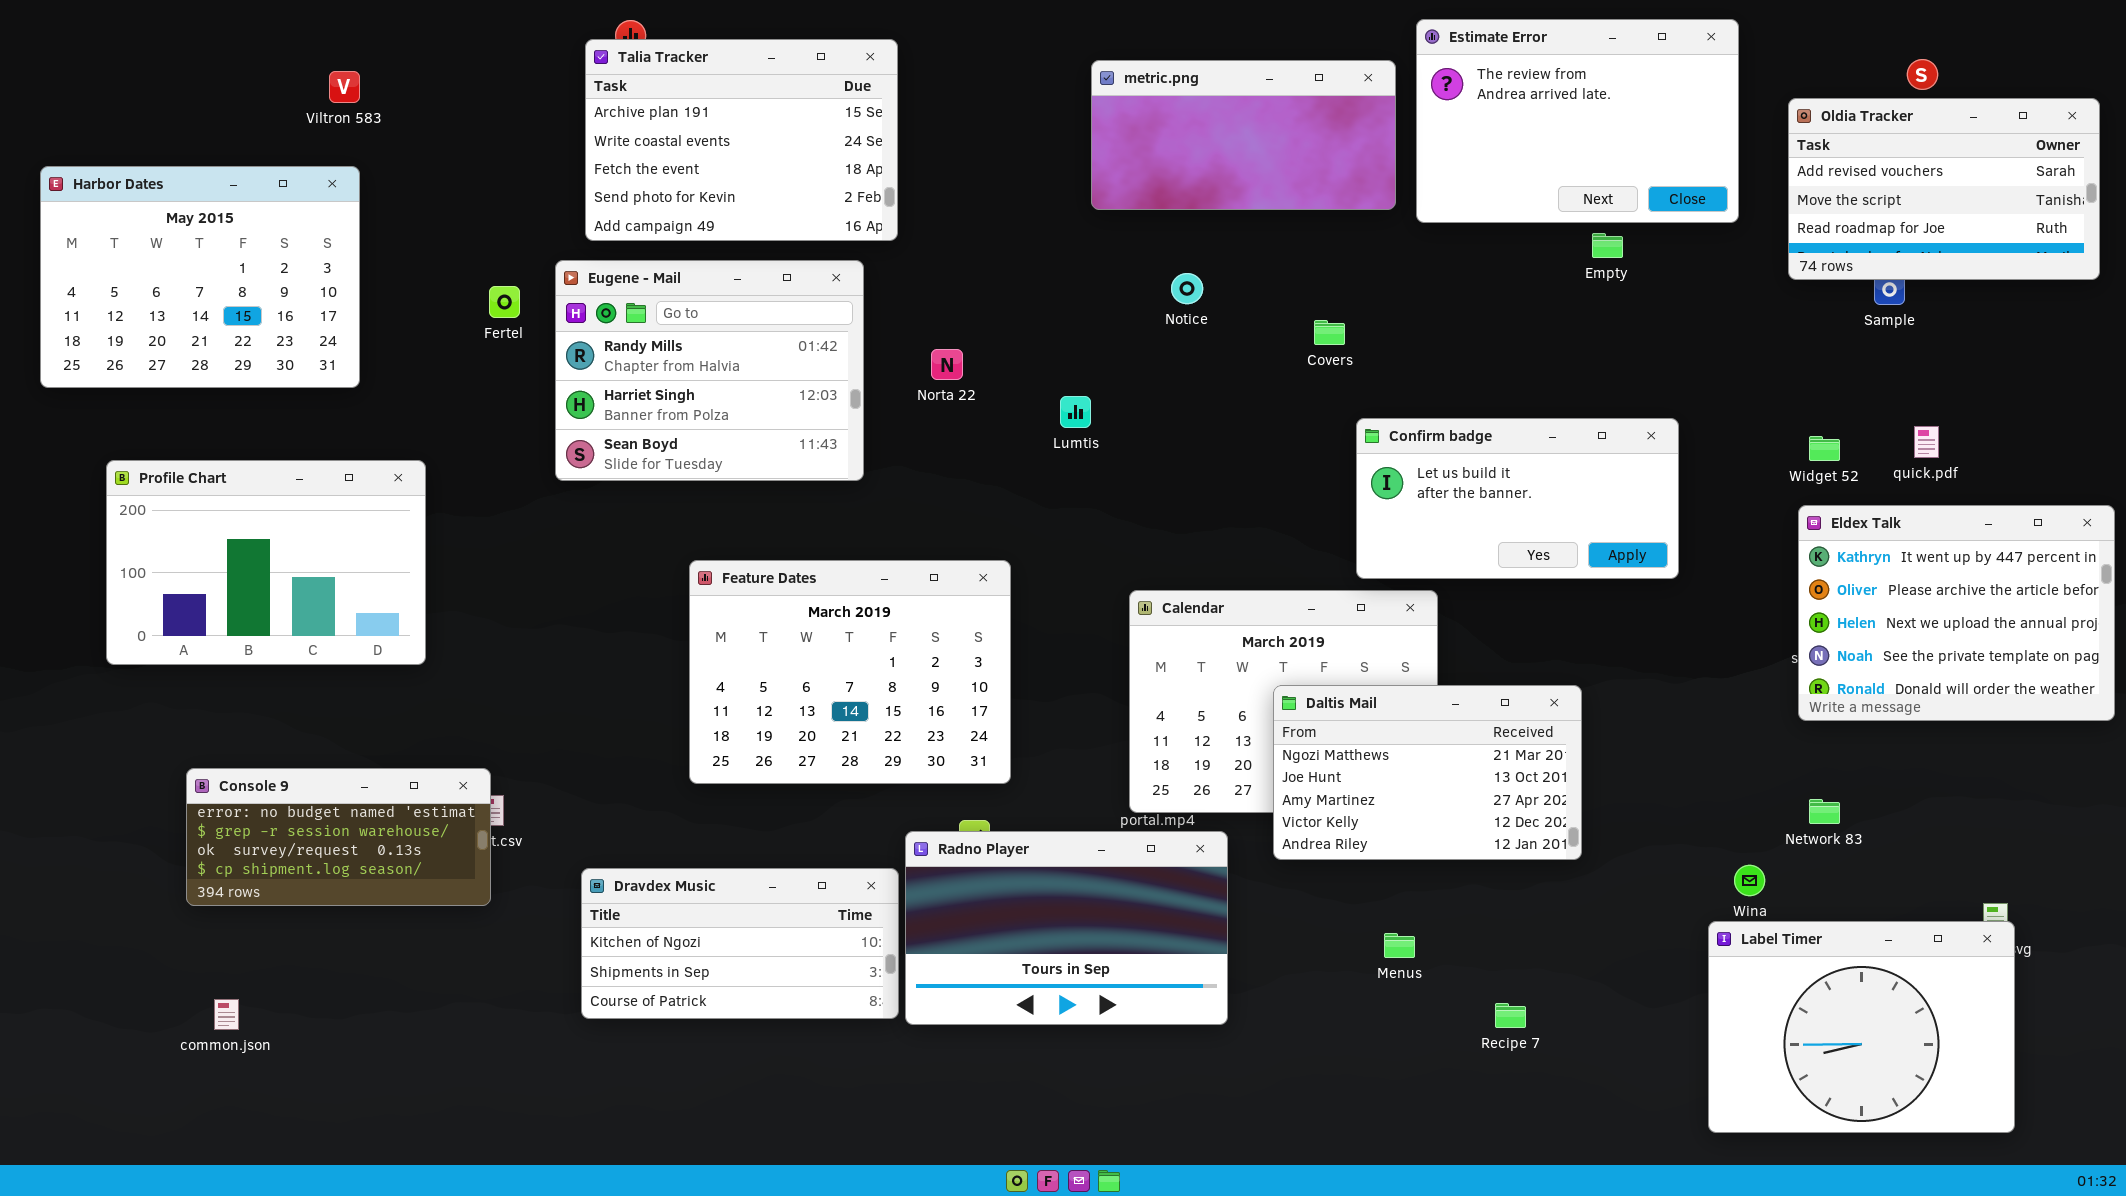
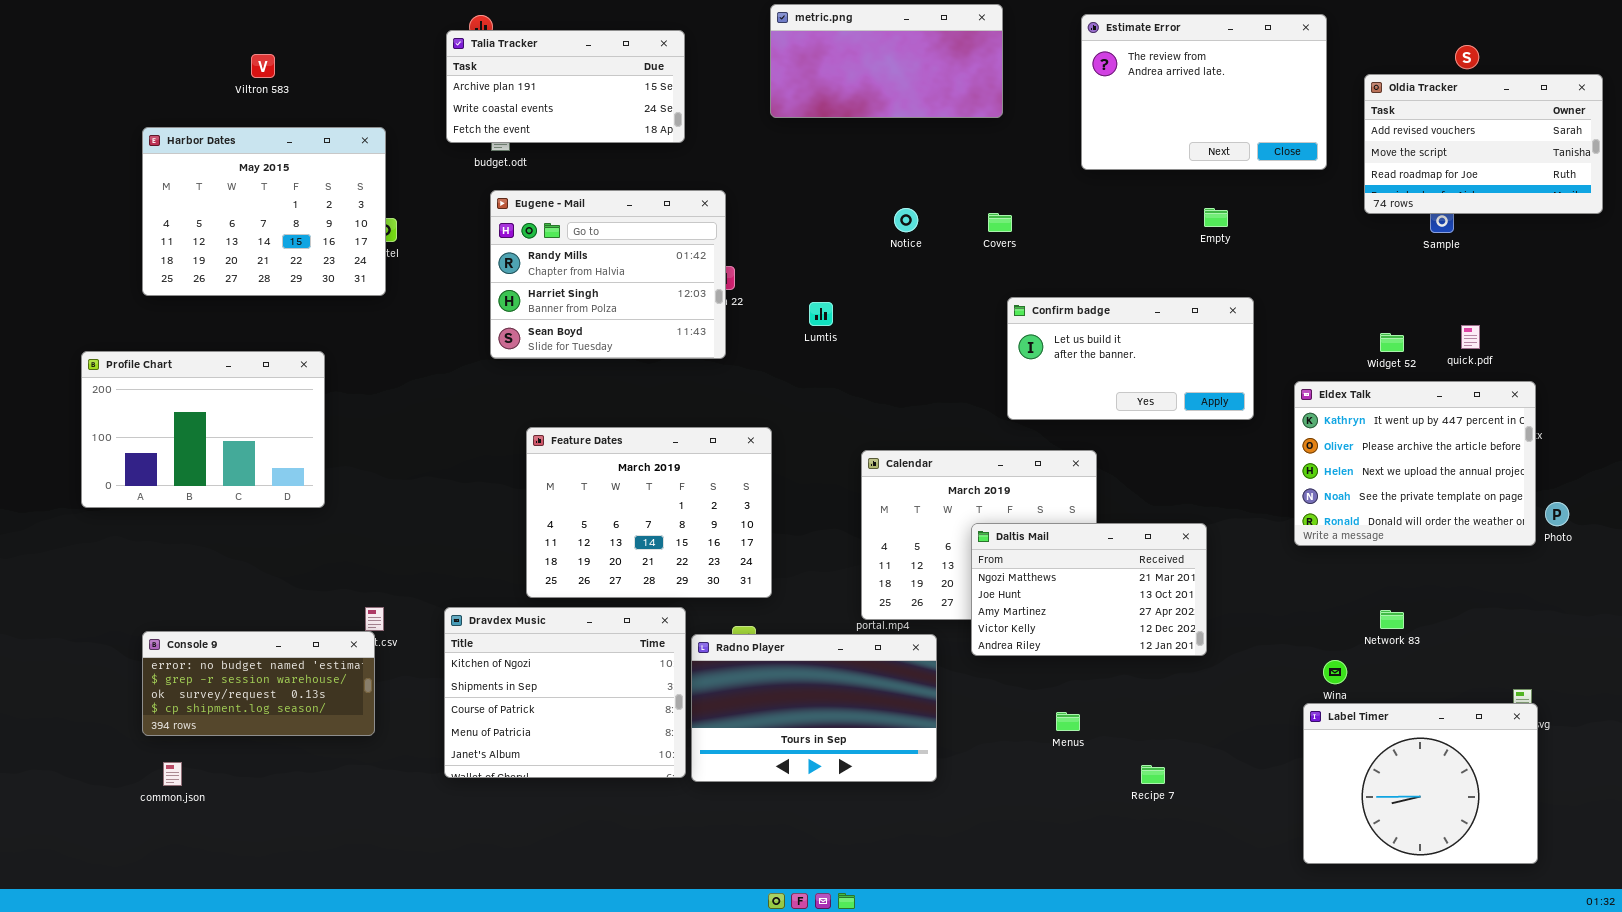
Talia Tracker: [585,39,898,241] -> [446,30,685,143], resized
metric.png: [1091,60,1396,210] -> [770,4,1003,118], moved
Harbor Dates: [40,166,360,388] -> [142,127,386,296], moved
Empty: [1592,233,1623,258] -> [1204,208,1228,227], moved
Eugene - Mail: [555,260,864,481] -> [490,190,726,359], moved
Covers: [1314,320,1345,345] -> [988,213,1012,232], moved
Confirm badge: [1356,418,1679,579] -> [1007,297,1254,420], moved
Eldex Talk: [1798,505,2115,721] -> [1294,381,1536,546], moved
Console 9: [186,768,491,906] -> [142,631,375,736], moved
Dravdex Music: [581,868,899,1019] -> [444,607,686,778], resized

